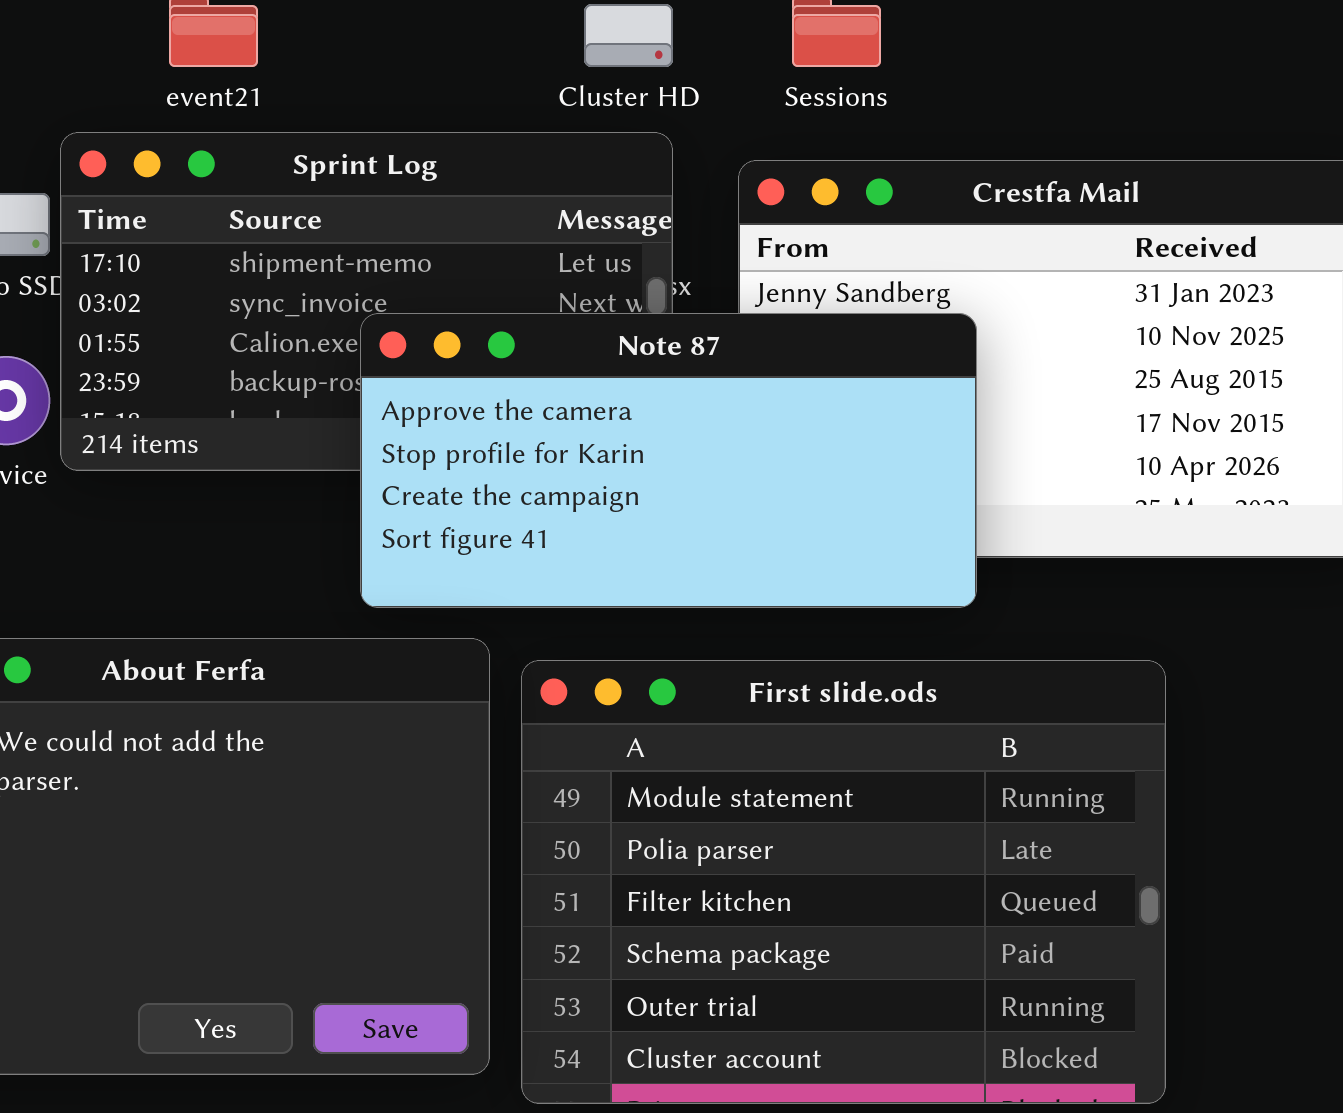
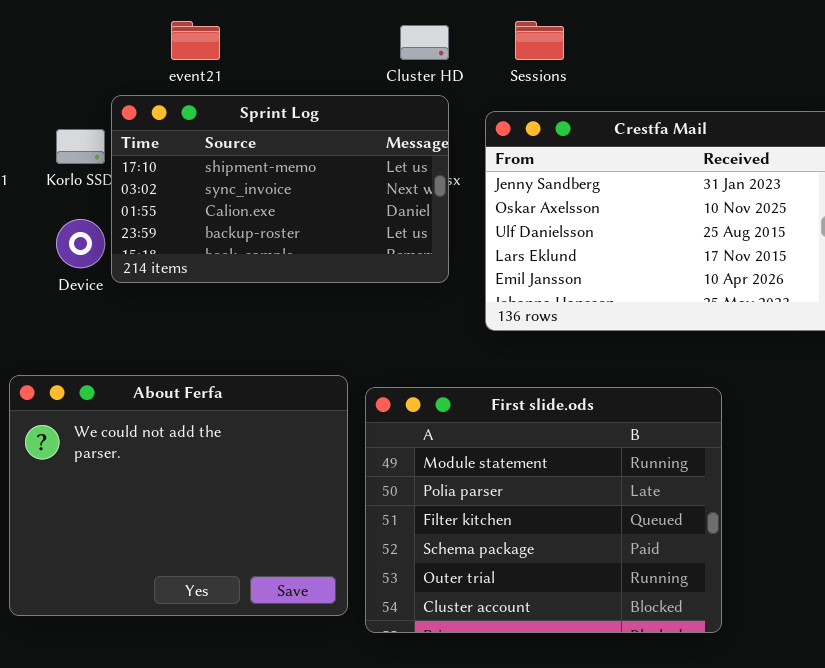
Note 87: [360,313,977,608] -> none, closed

